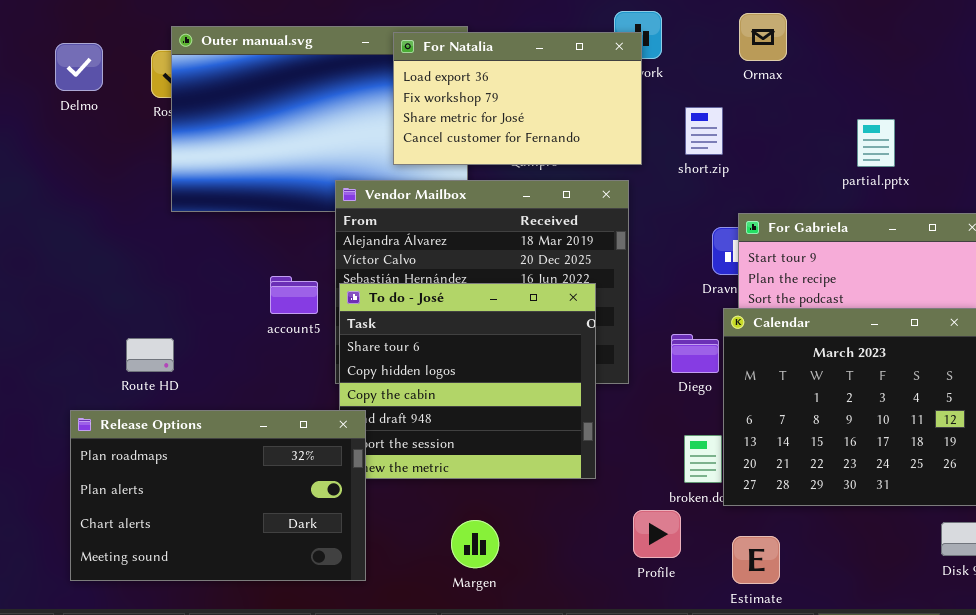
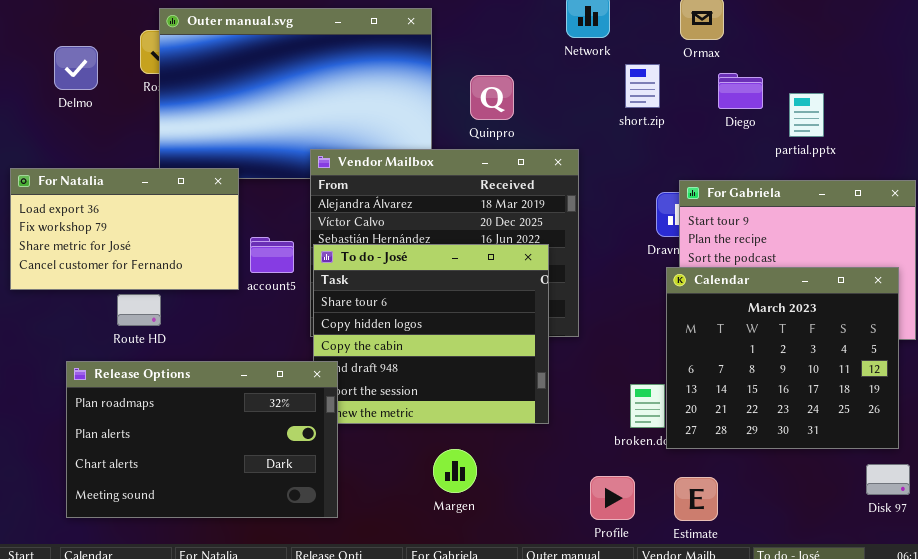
For Natalia: [393,32,642,165] -> [10,168,239,290], moved
Delmo: [55,43,103,91] -> [54,46,98,90], moved
short.zip: [685,107,723,155] -> [625,64,660,108], moved
Diego: [671,334,719,373] -> [718,73,763,109], moved
Profile: [633,510,681,558] -> [590,476,635,520], moved
Margen: [451,520,499,568] -> [433,449,477,493], moved

